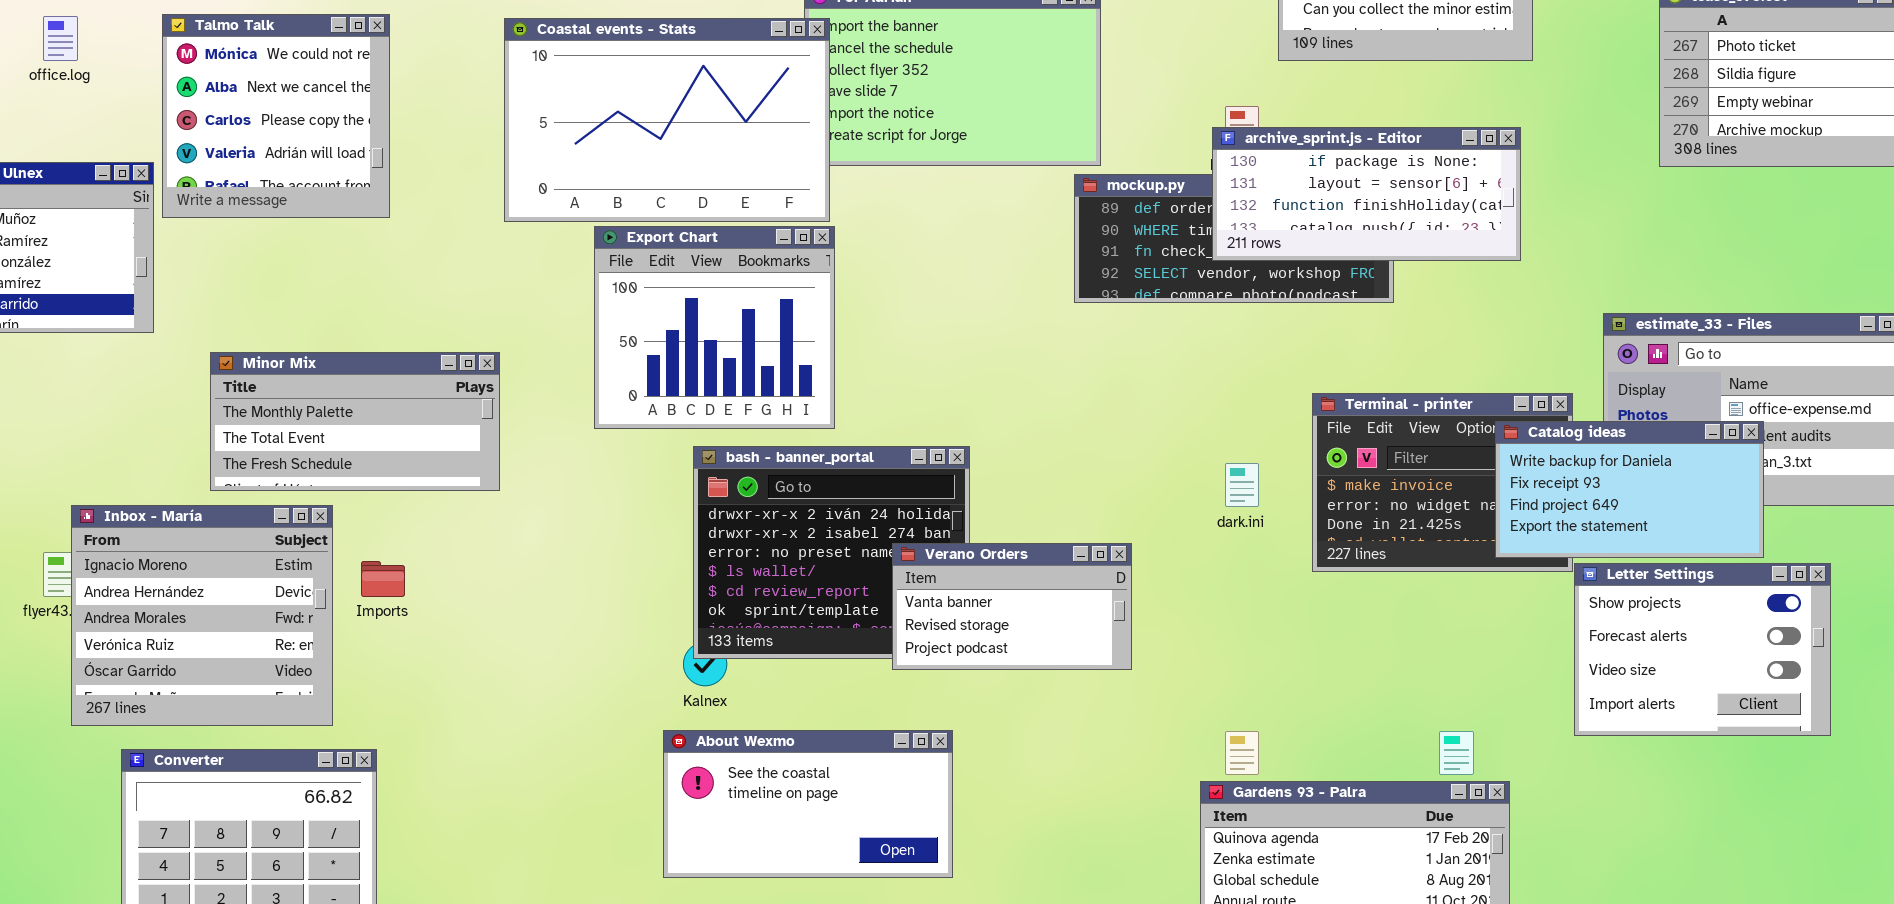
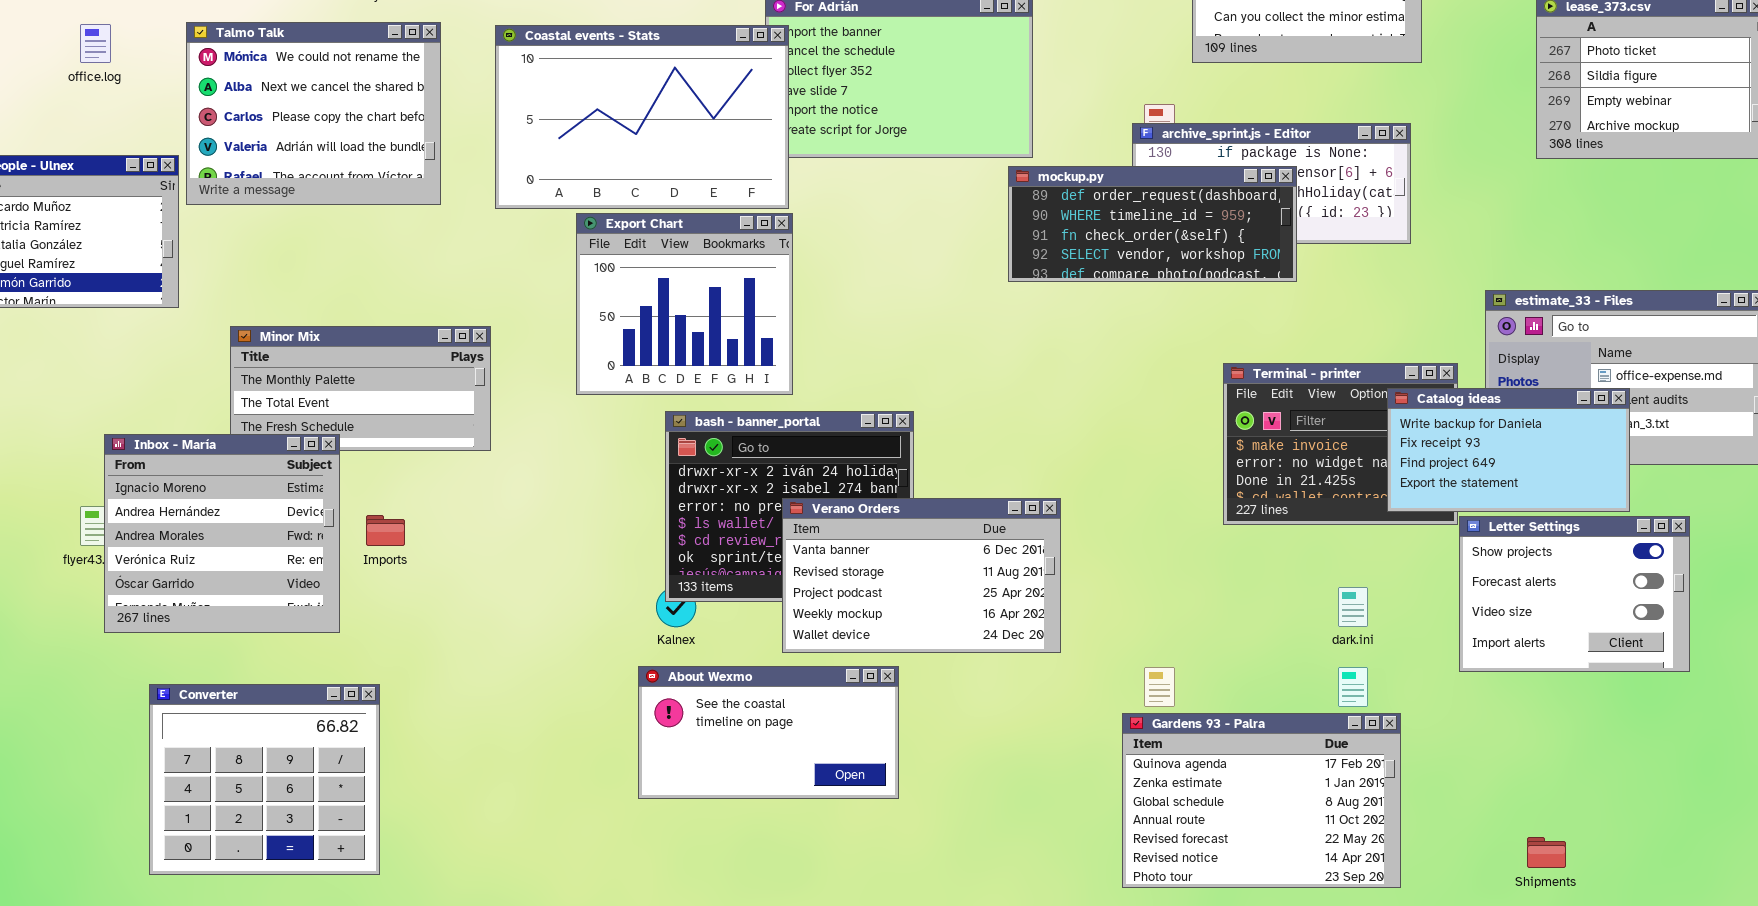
Talmo Talk: [162,14,390,218] -> [186,22,441,205], resized
mockup.py: [1074,174,1394,303] -> [1008,166,1297,282], raised
dark.ini: [1225,463,1259,507] -> [1338,587,1368,627], moved
Inbox - María: [71,505,333,726] -> [104,434,340,633], moved
Verano Orders: [892,543,1132,670] -> [782,498,1061,653], resized

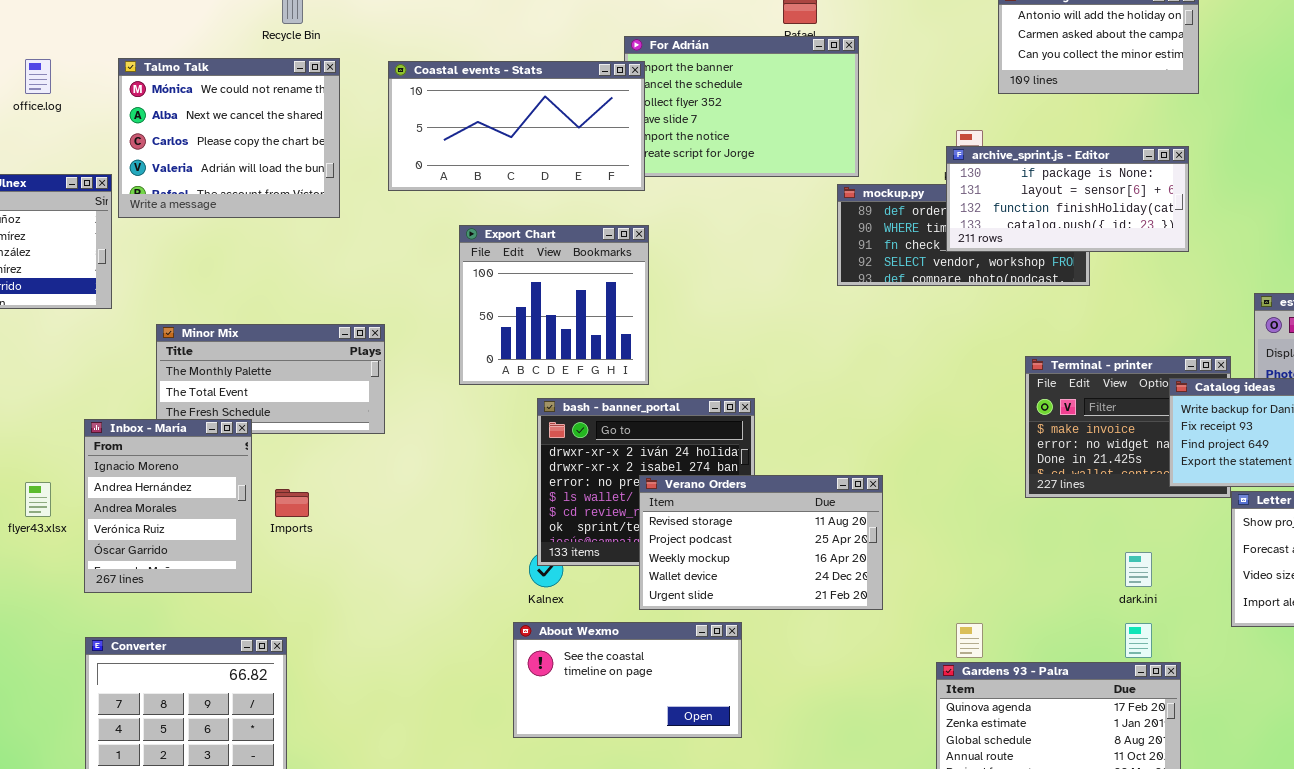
Coastal events - Stats: [495,25,789,209] -> [388,61,645,191], resized
archive_sprint.js - Editor: [1132,123,1411,244] -> [946,146,1189,252], raised
Inbox - María: [104,434,340,633] -> [84,419,252,593], resized
Verano Orders: [782,498,1061,653] -> [639,475,883,610], scrolled down 1 row

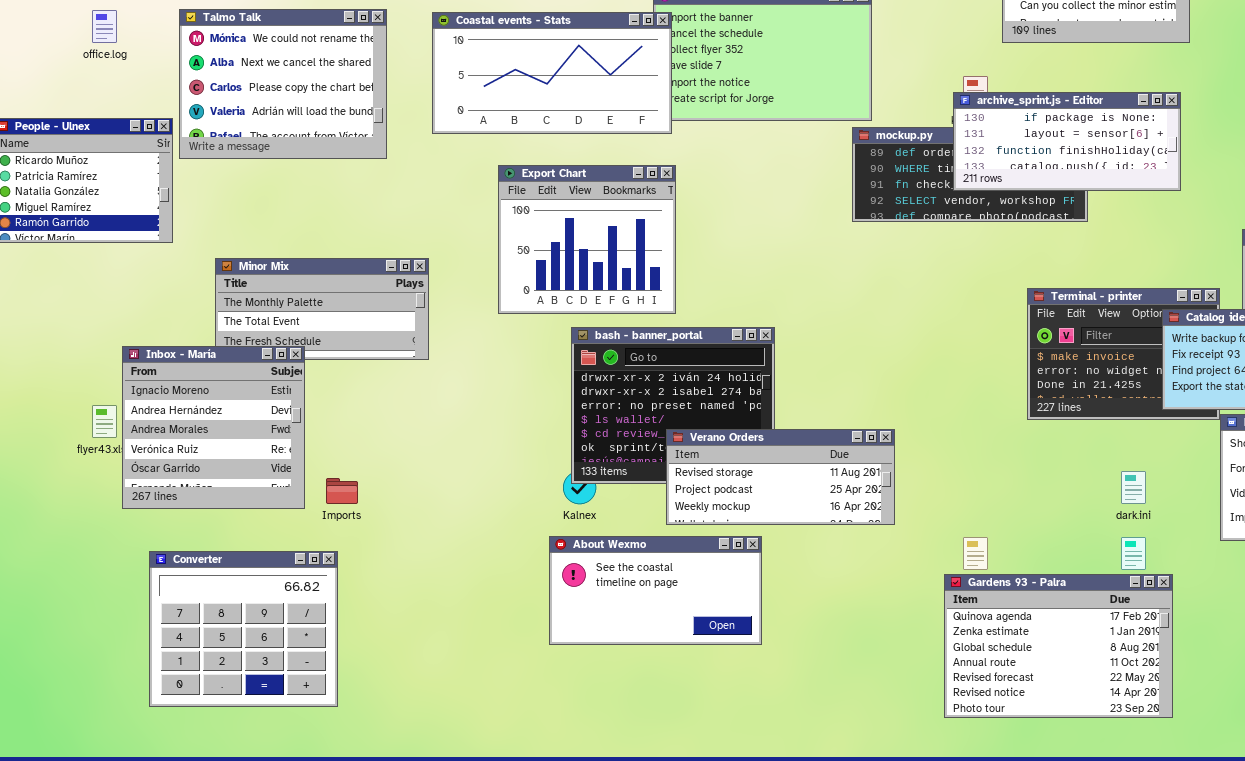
Inbox - María: [84,419,252,593] -> [122,346,305,509], resized
Verano Orders: [639,475,883,610] -> [666,429,895,525], resized
Imports: [275,489,309,517] -> [326,478,358,504], moved

